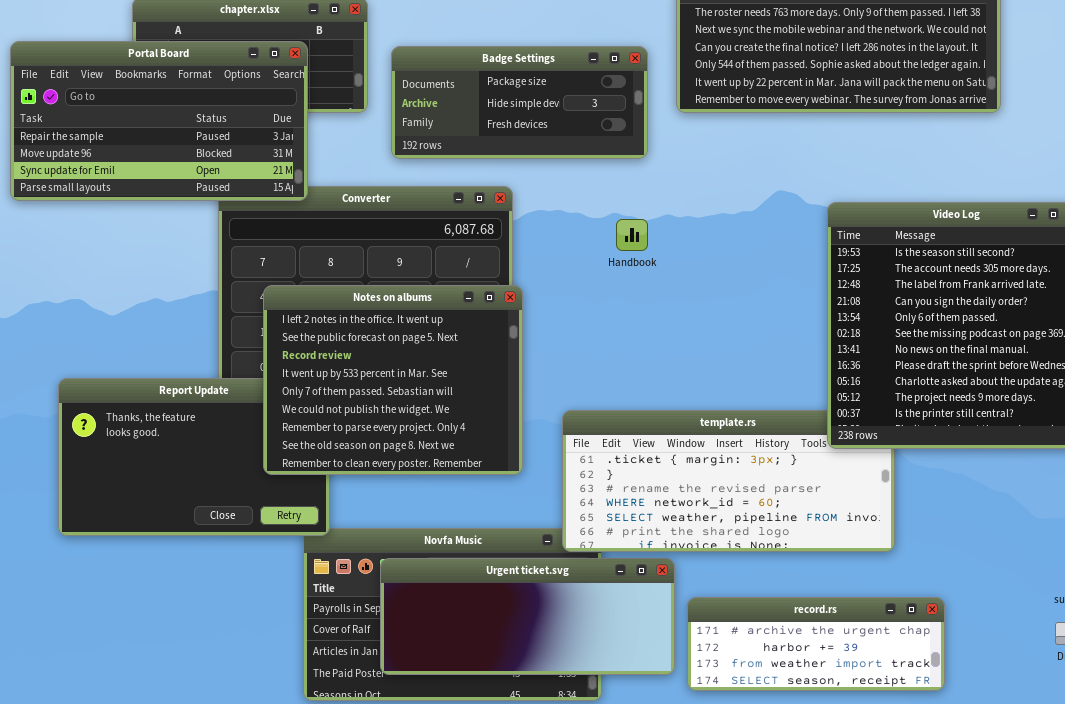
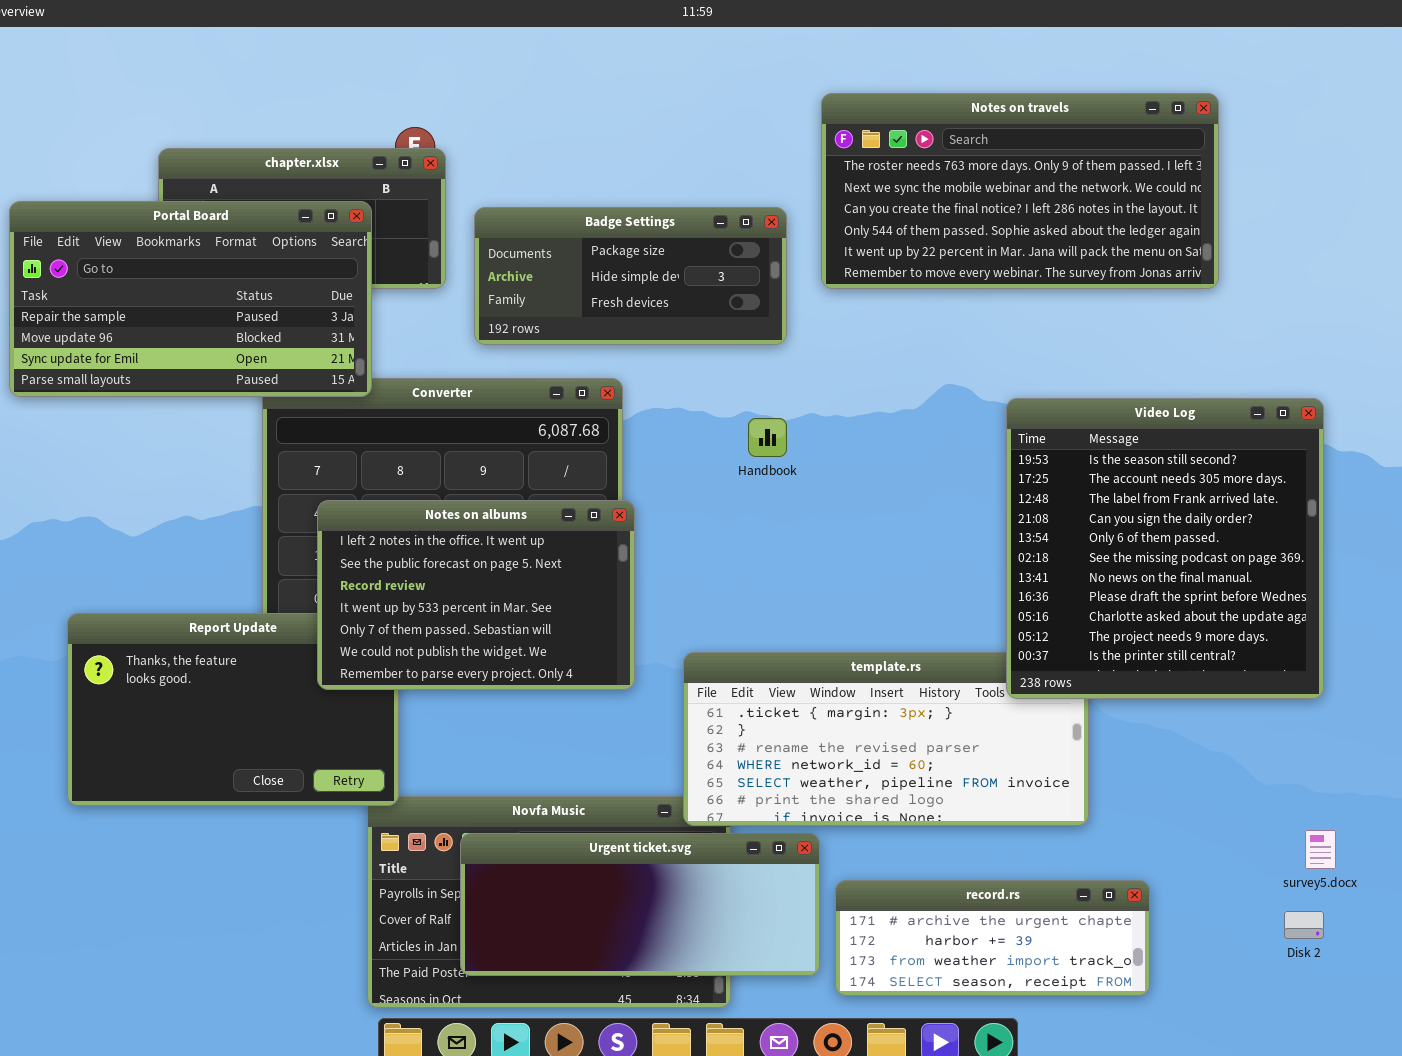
Notes on albums: [263,285,523,475] -> [317,500,635,690], resized

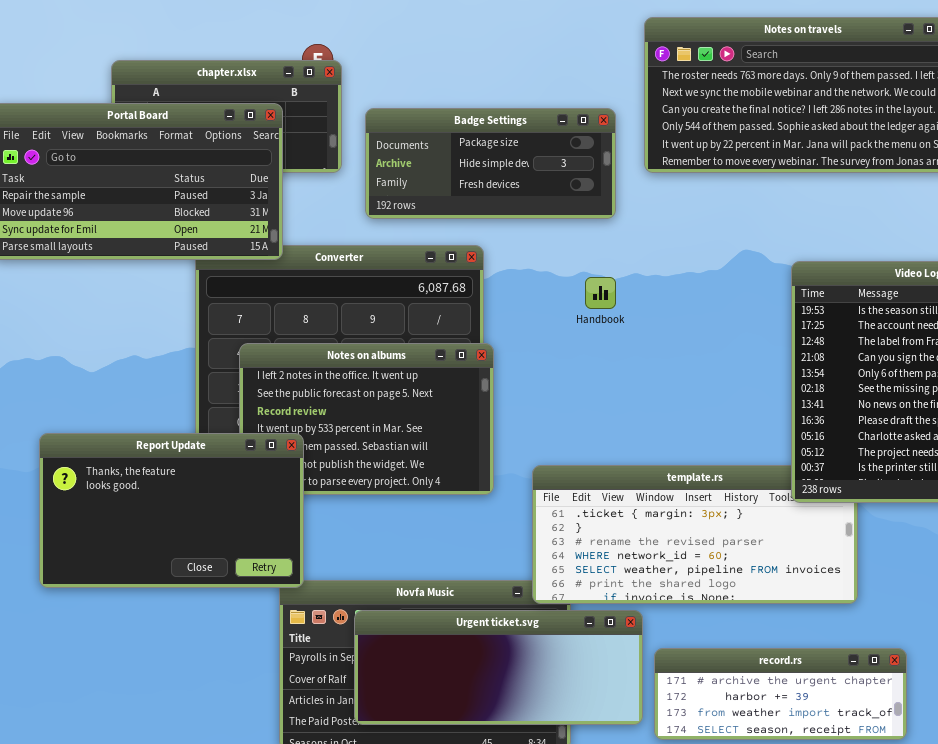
Report Update: [67,613,399,806] -> [39,433,304,588], raised

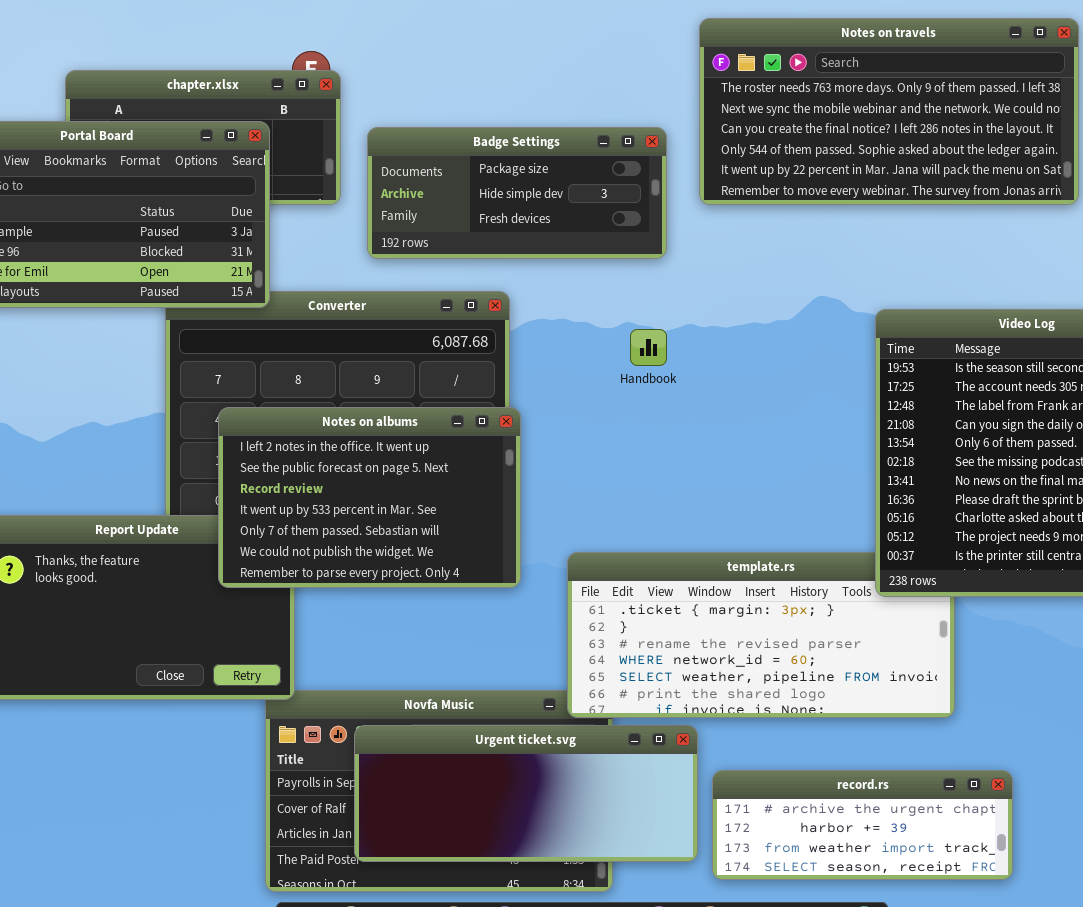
Notes on albums: [239,343,494,495] -> [218,407,521,588], raised

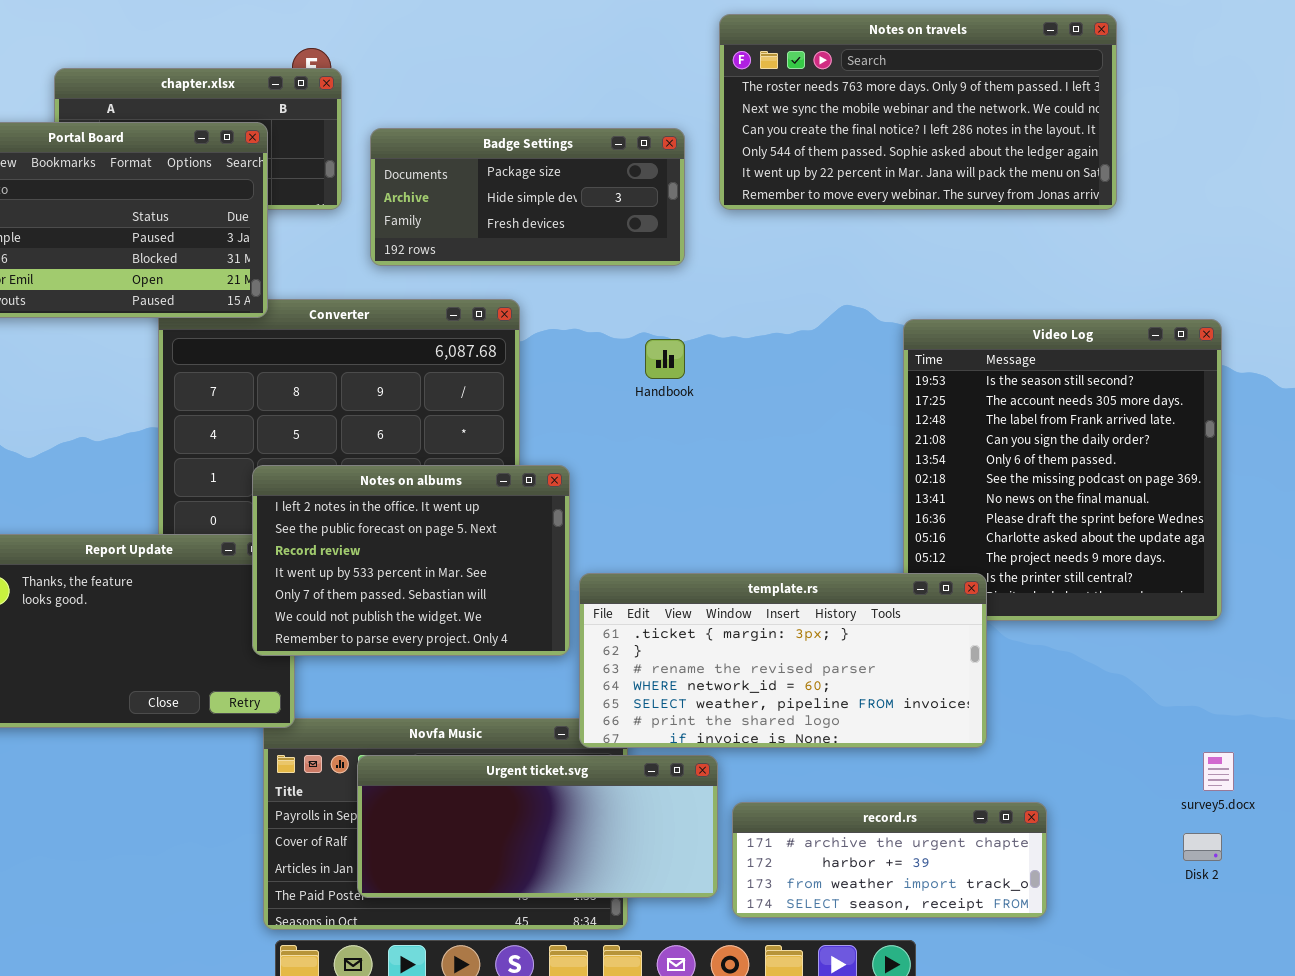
Notes on albums: [218,407,521,588] -> [252,465,570,656], moved
template.rs: [567,552,955,718] -> [579,573,987,748], raised

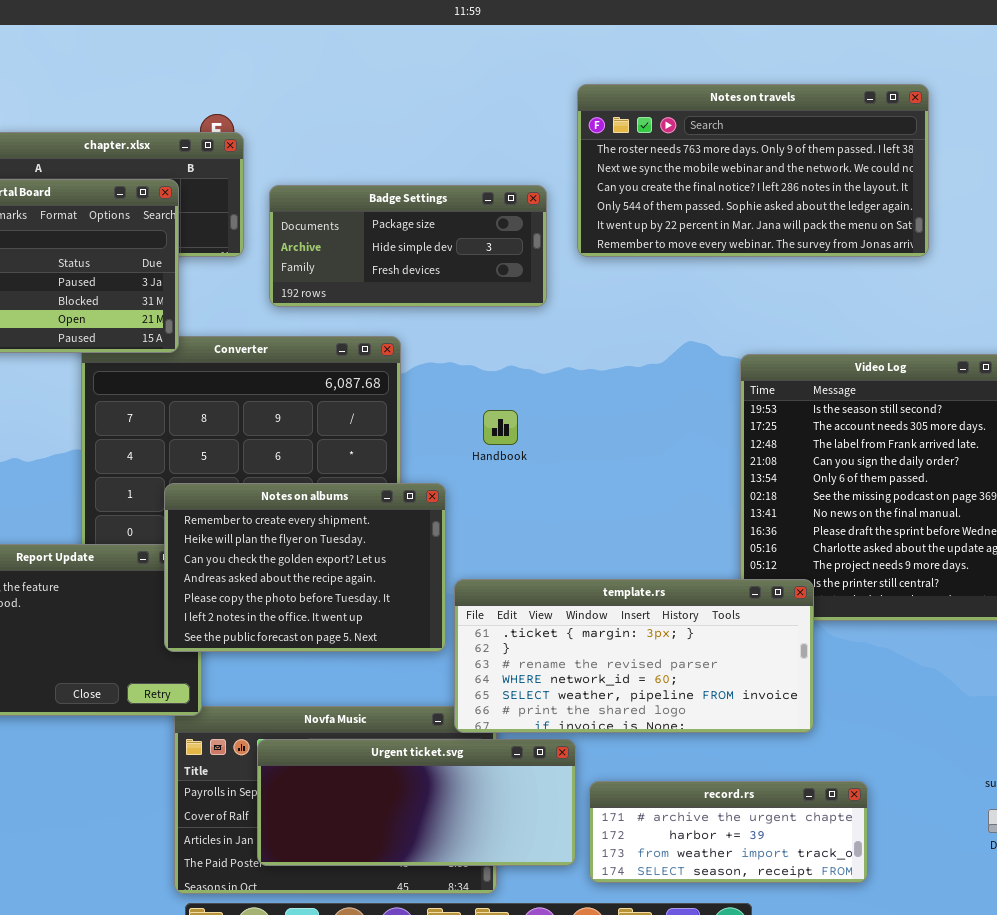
Handbook: [645,339,685,379] -> [483,410,518,445], moved
Notes on albums: [252,465,570,656] -> [164,483,446,652], scrolled up 5 rows

